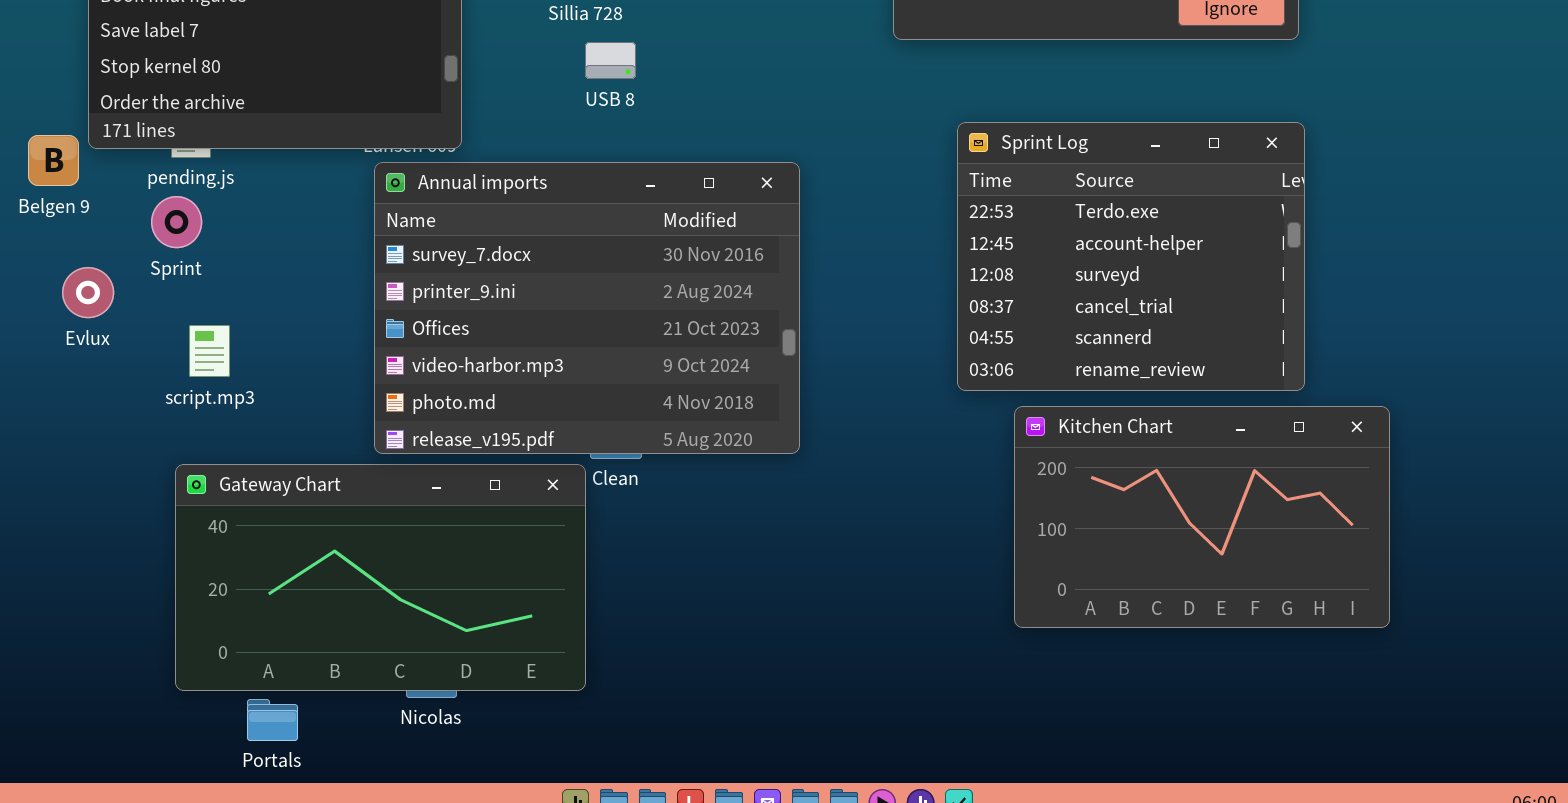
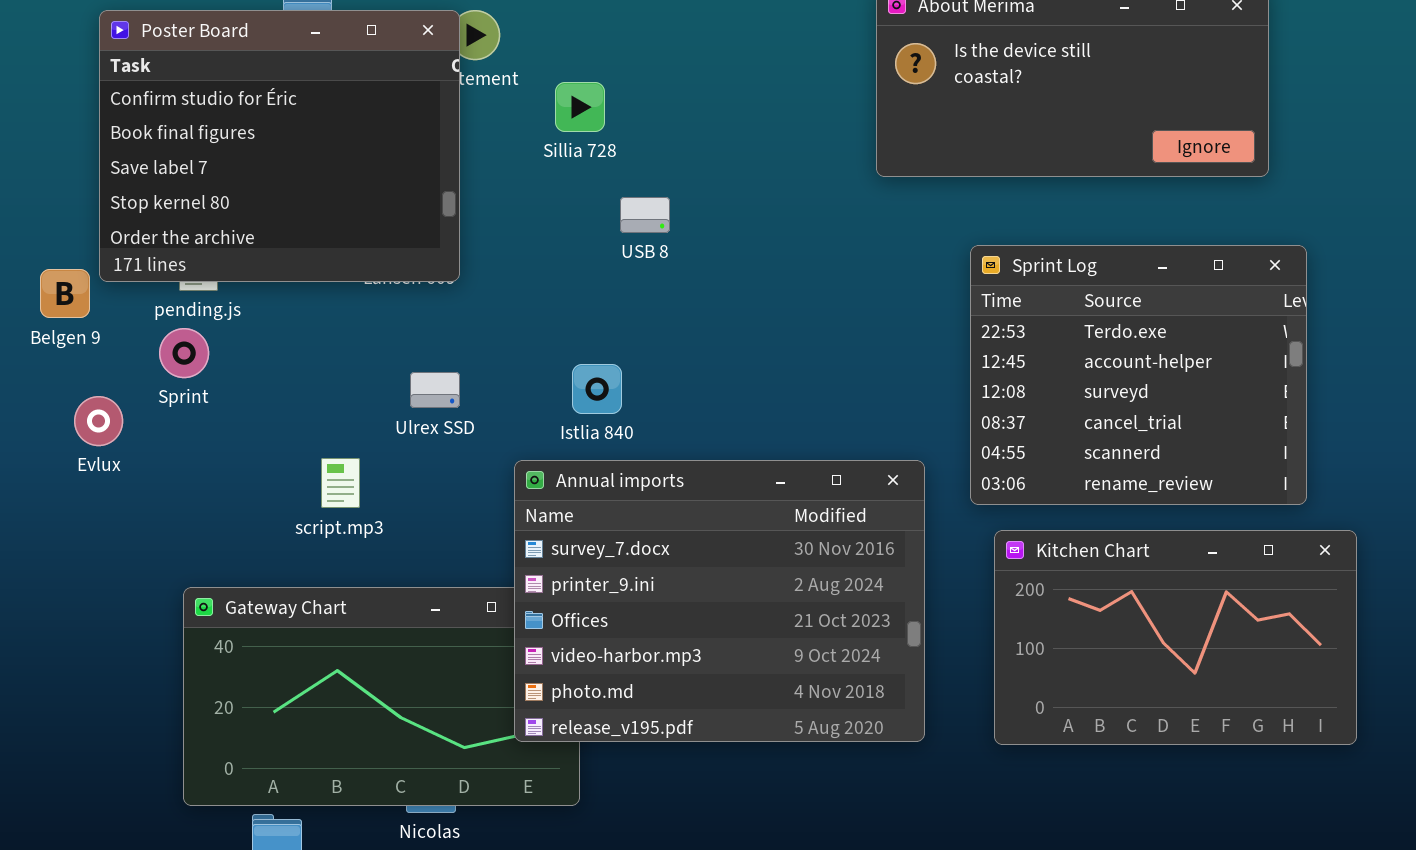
USB 8: [585,42,636,79] -> [620,197,670,233], moved
Sprint Log: [957,122,1305,391] -> [970,245,1307,505], moved
Annual imports: [374,162,800,454] -> [514,460,925,742], moved
script.mp3: [189,325,230,377] -> [321,458,360,508], moved

